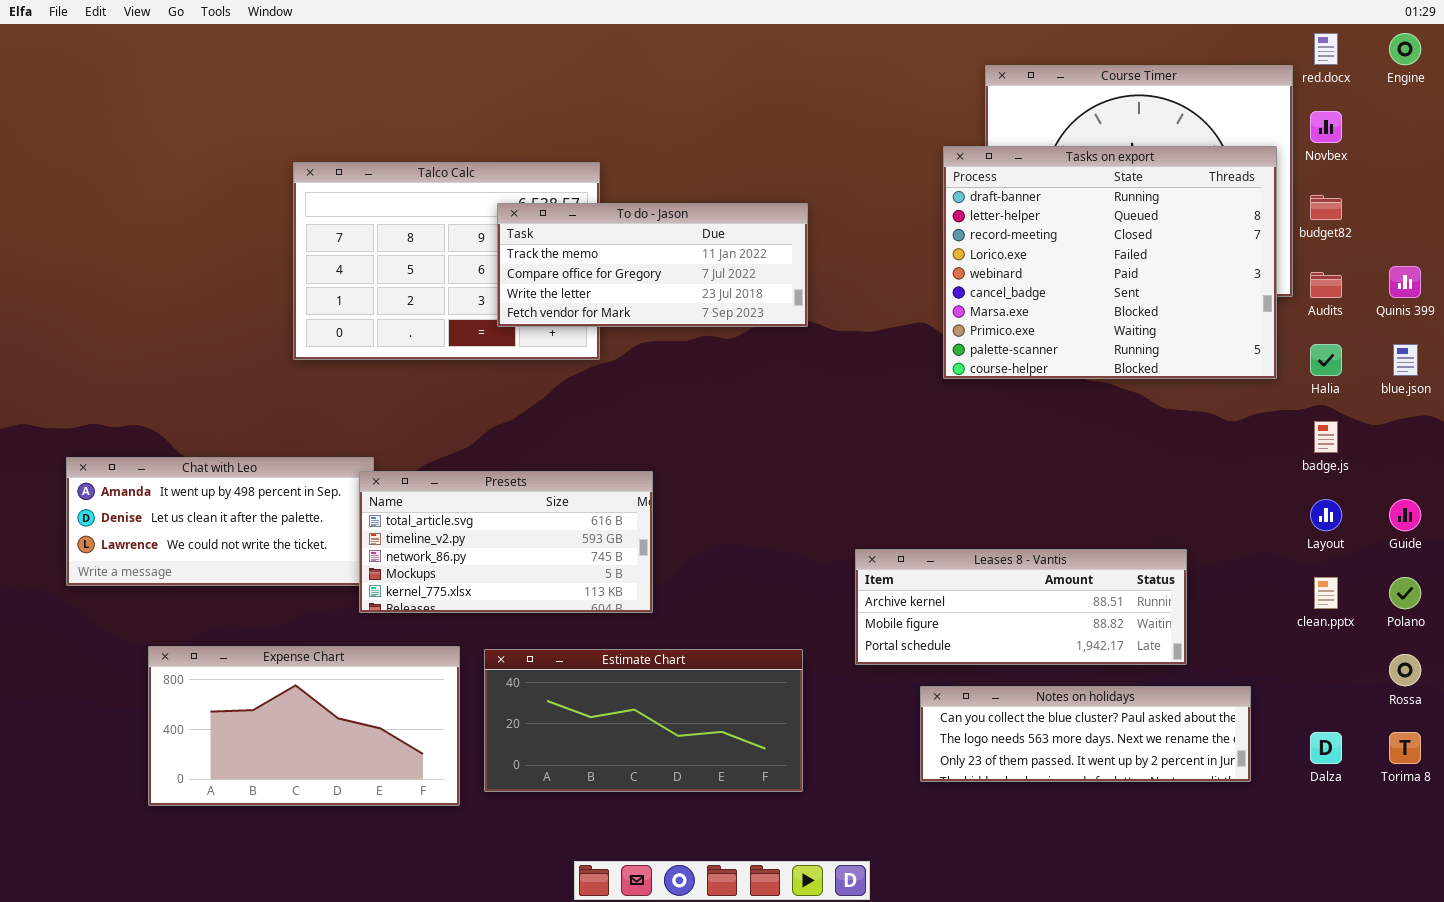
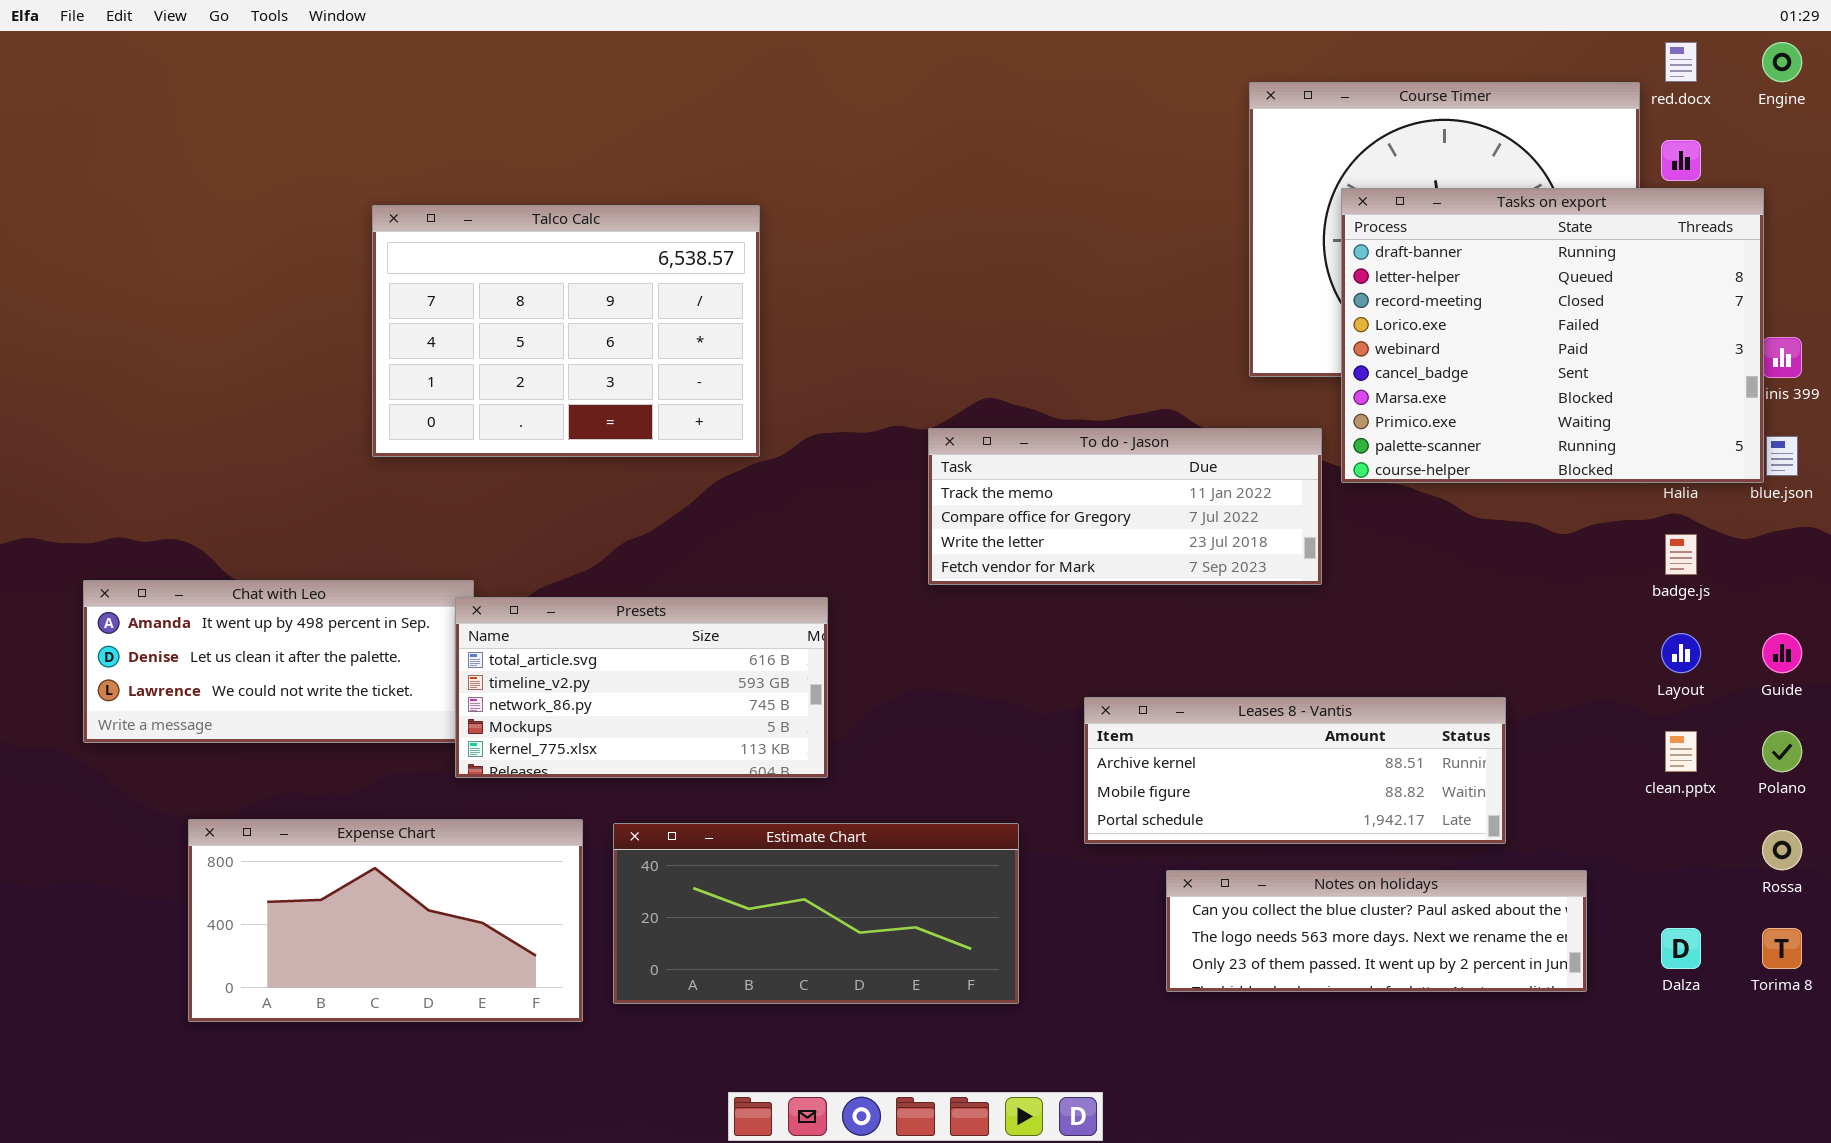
Tasks on export: [943,146,1277,379] -> [1341,188,1764,483], moved
To do - Jason: [497,203,808,327] -> [928,428,1322,585], moved

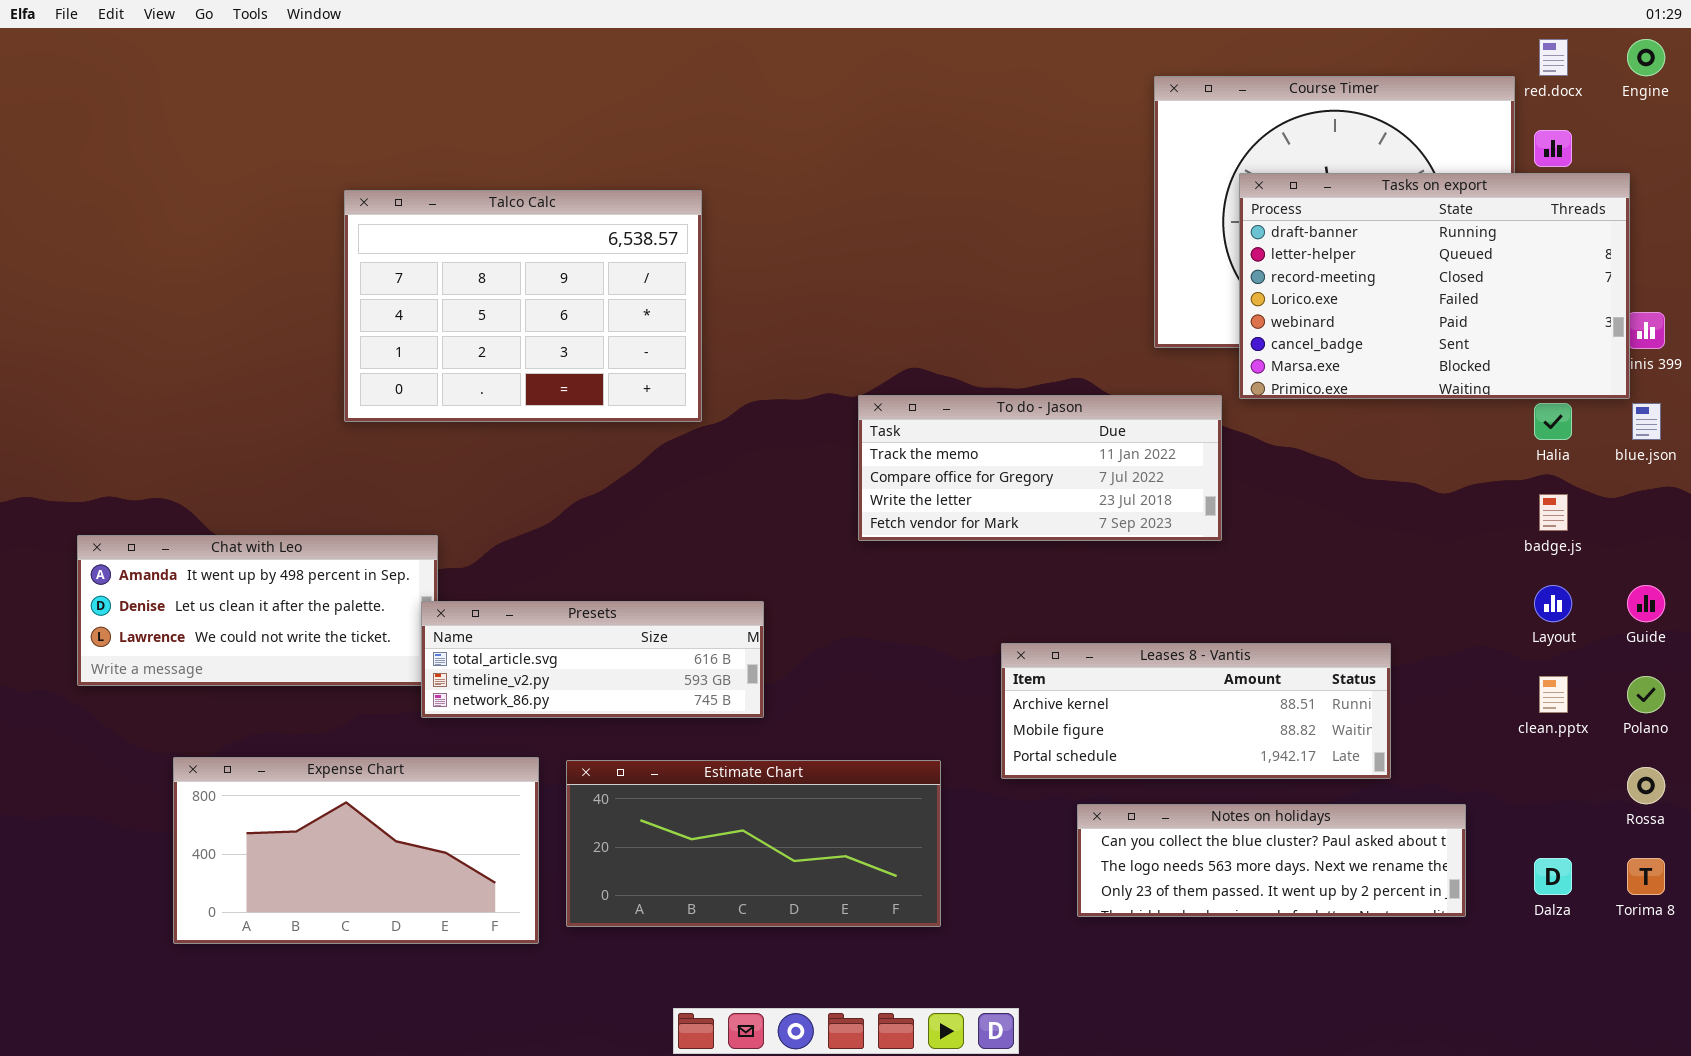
Tasks on export: [1341,188,1764,483] -> [1239,173,1630,399], resized
Presets: [455,597,828,778] -> [421,601,764,718], resized

